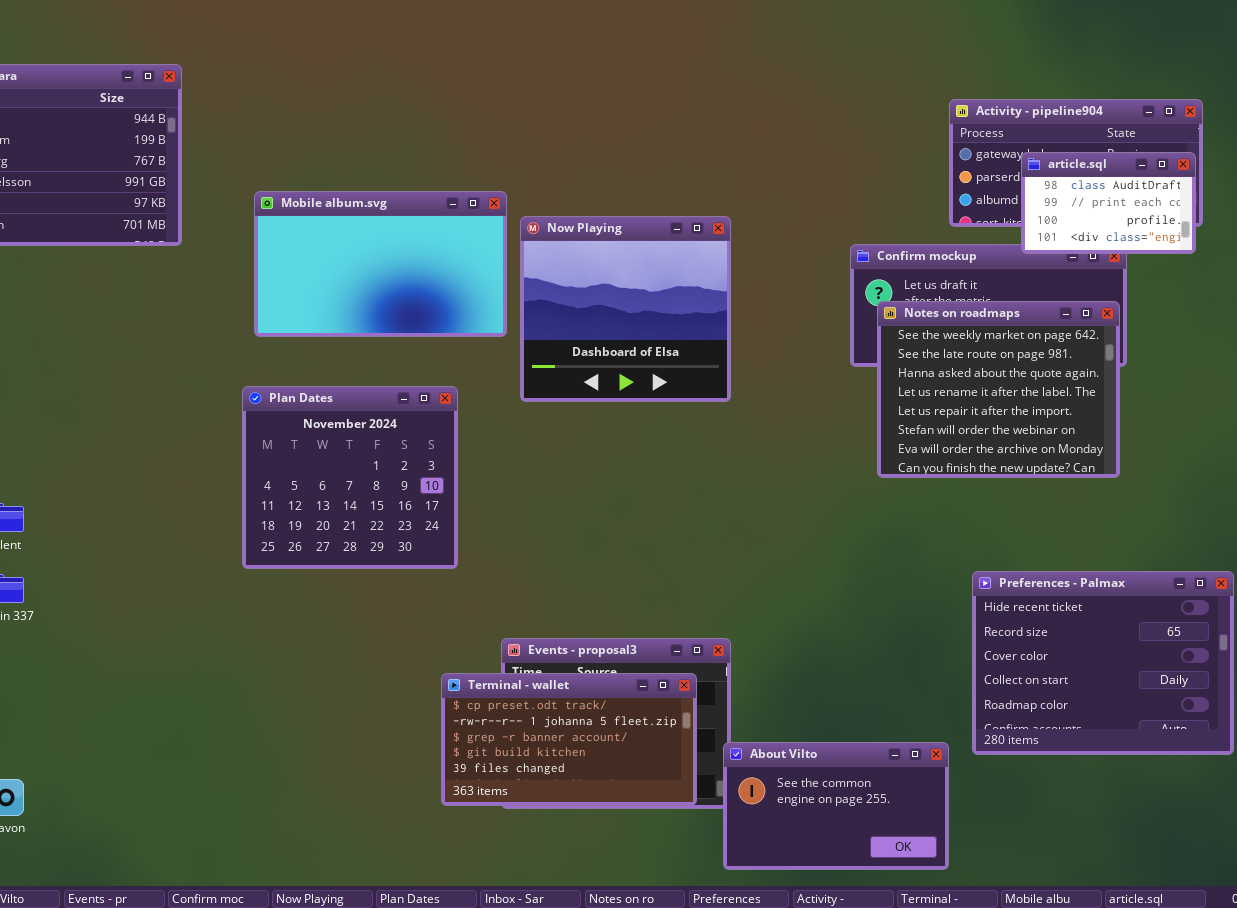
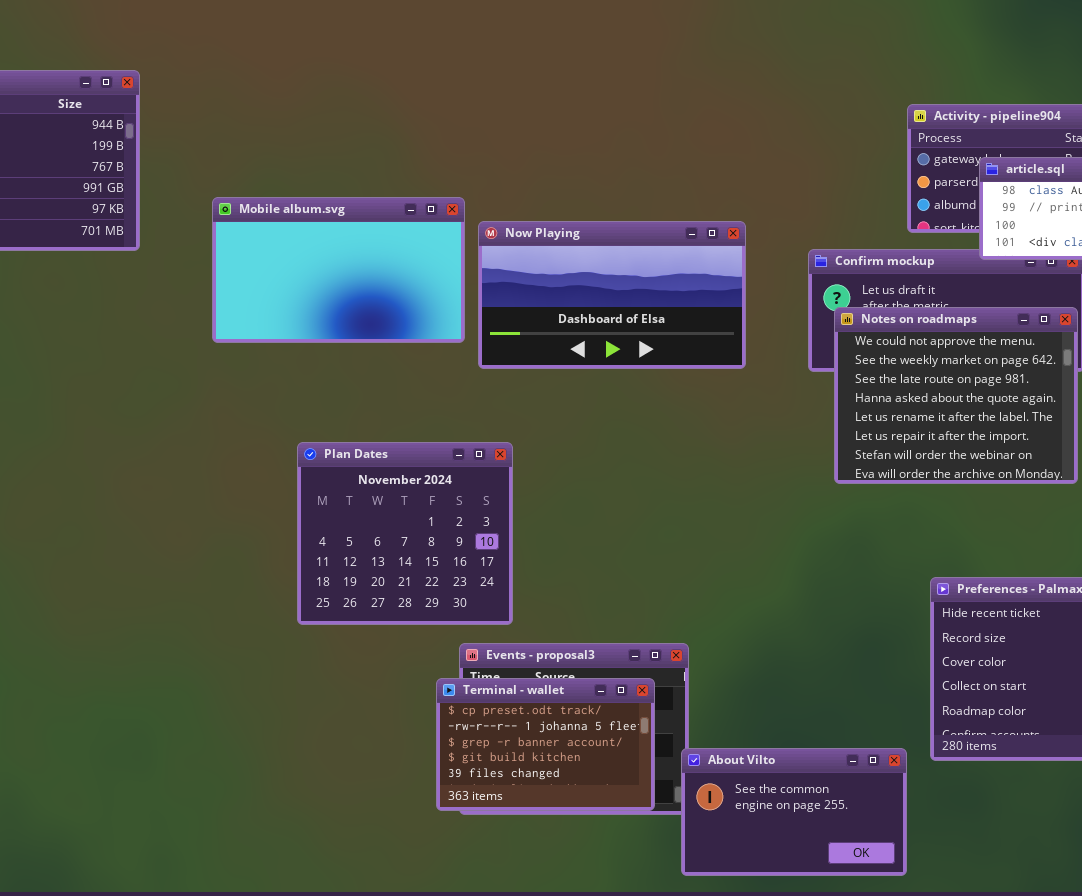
Now Playing: [520,216,731,402] -> [478,221,746,369], resized
Notes on roadmaps: [877,301,1120,478] -> [834,307,1078,484], scrolled up 1 row
Plan Dates: [242,386,458,569] -> [297,442,513,625], moved
Terminal - wallet: [441,673,697,806] -> [436,678,655,811], resized

